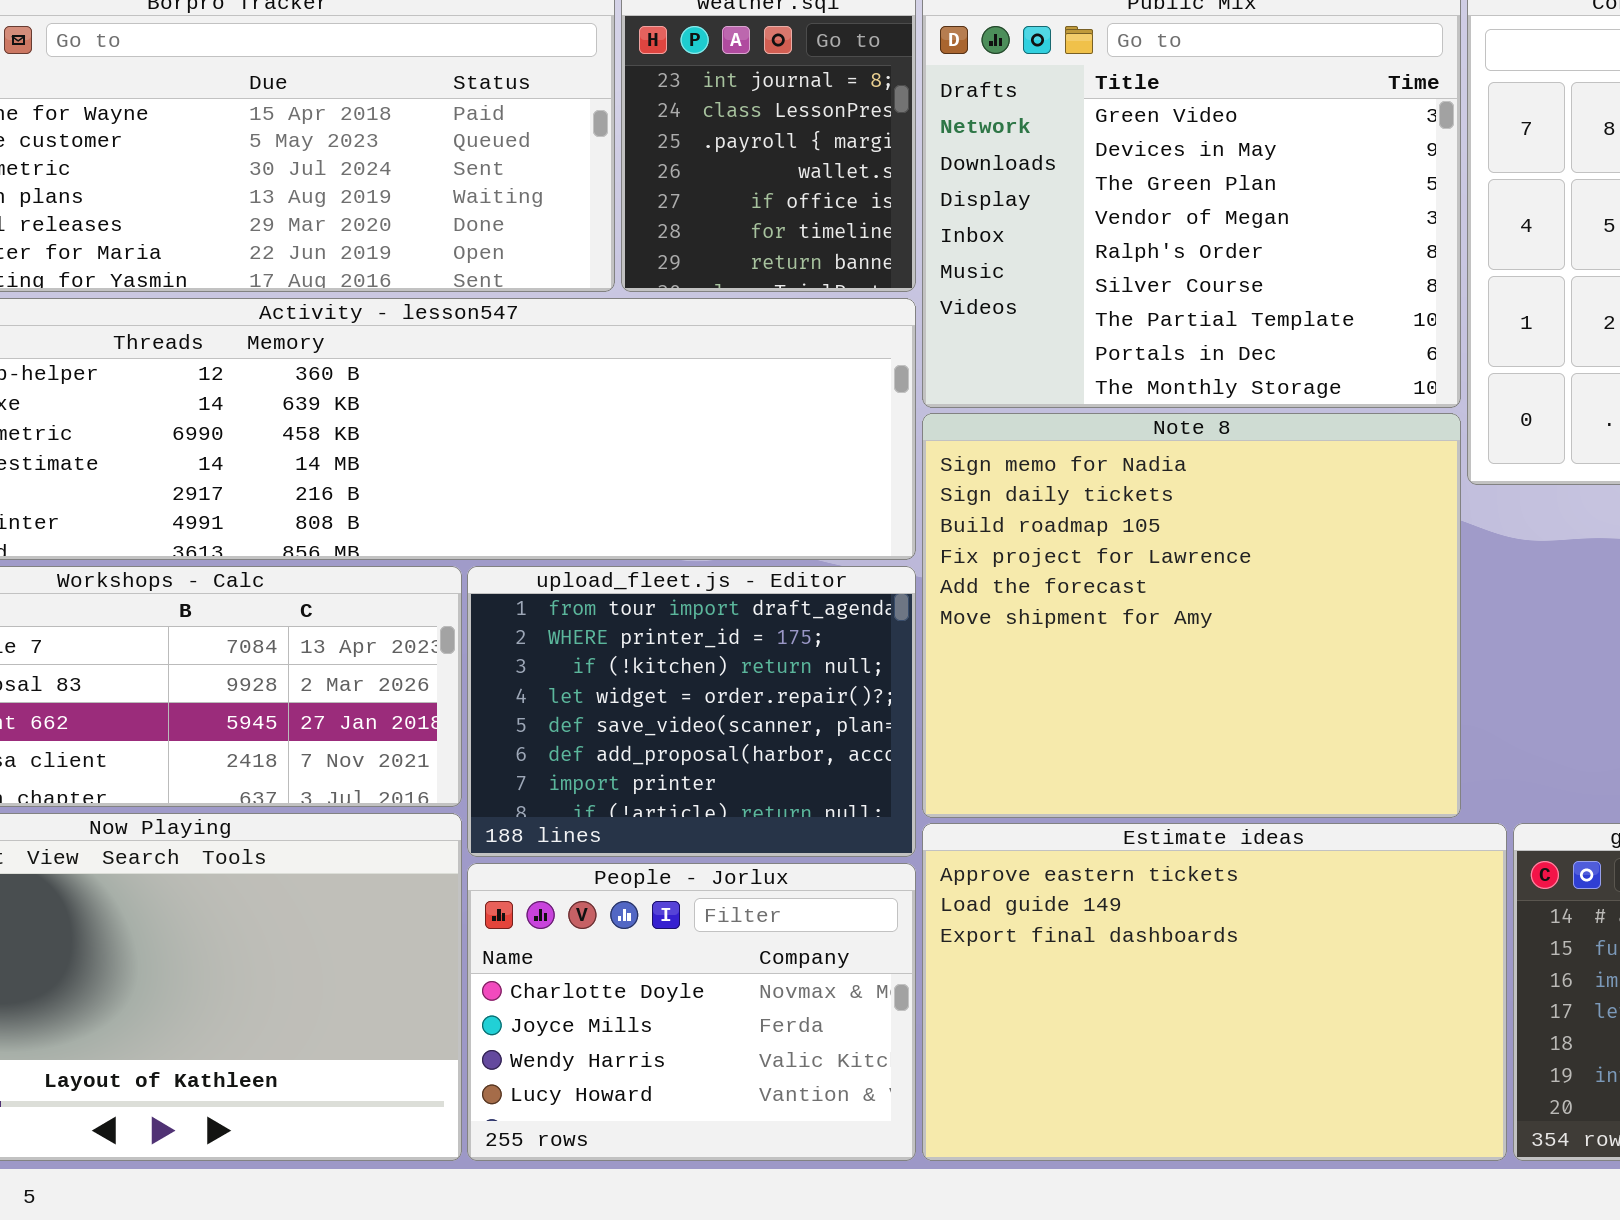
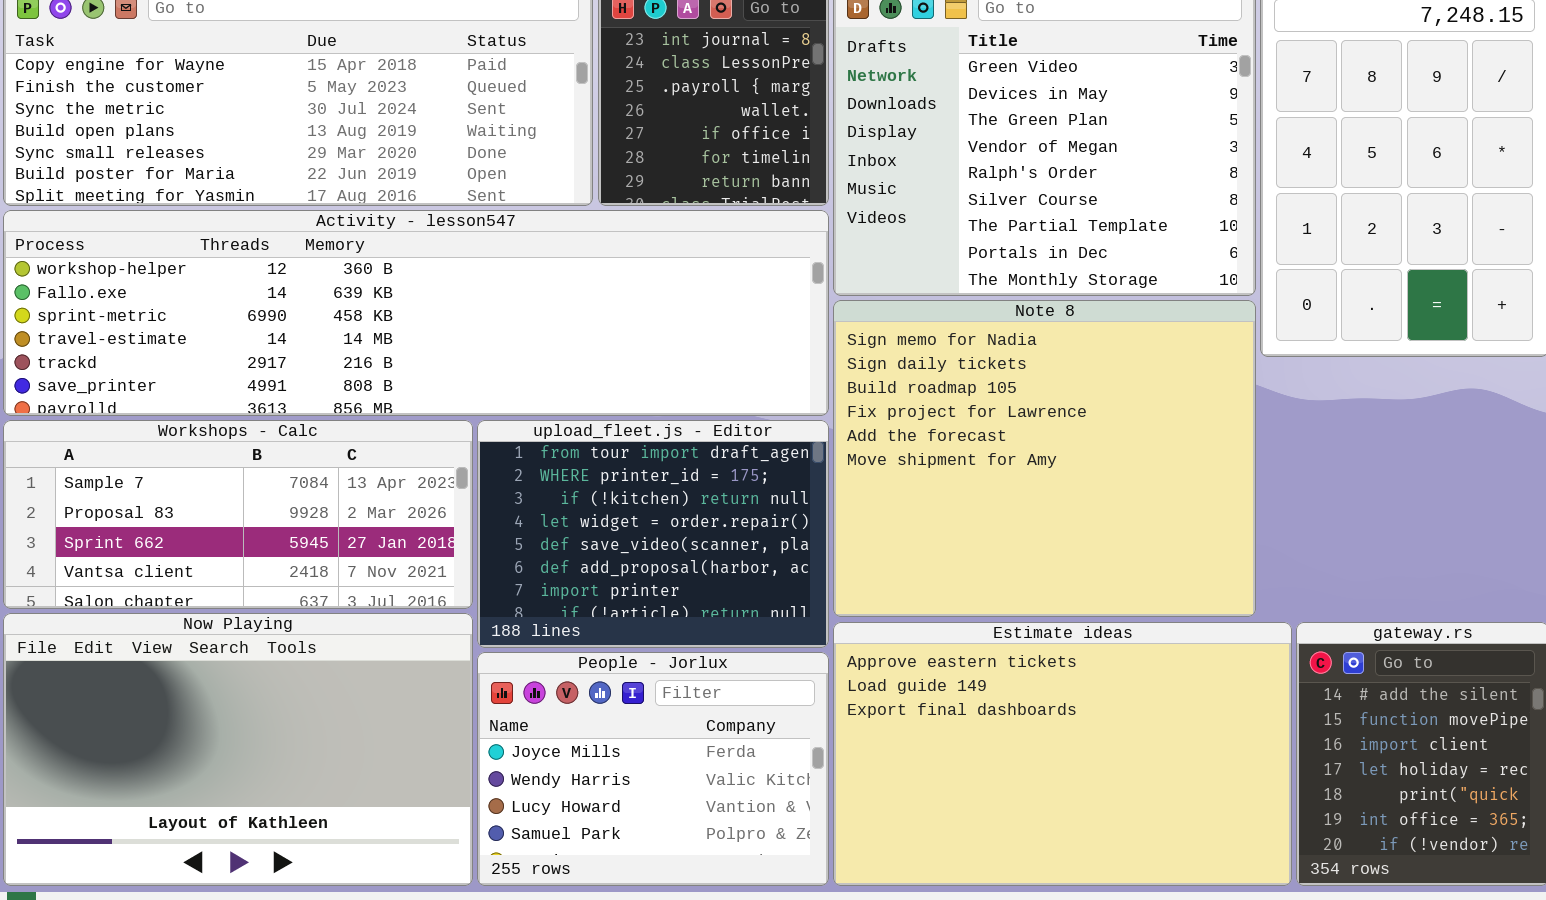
People - Jorlux: [467,863,916,1161] -> [477,652,829,886], scrolled down 1 row

